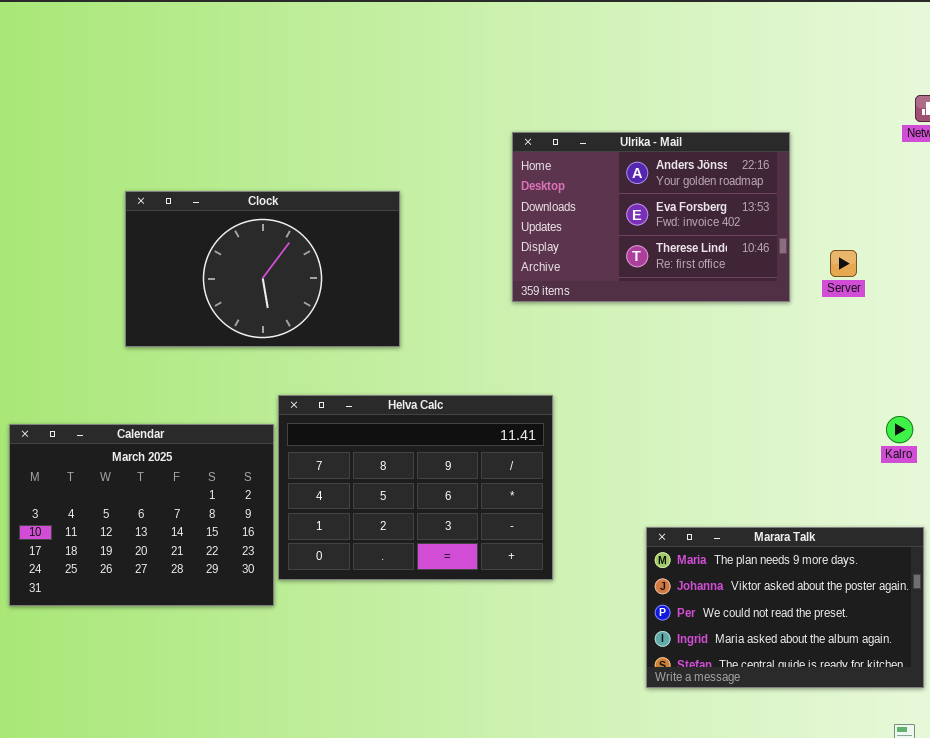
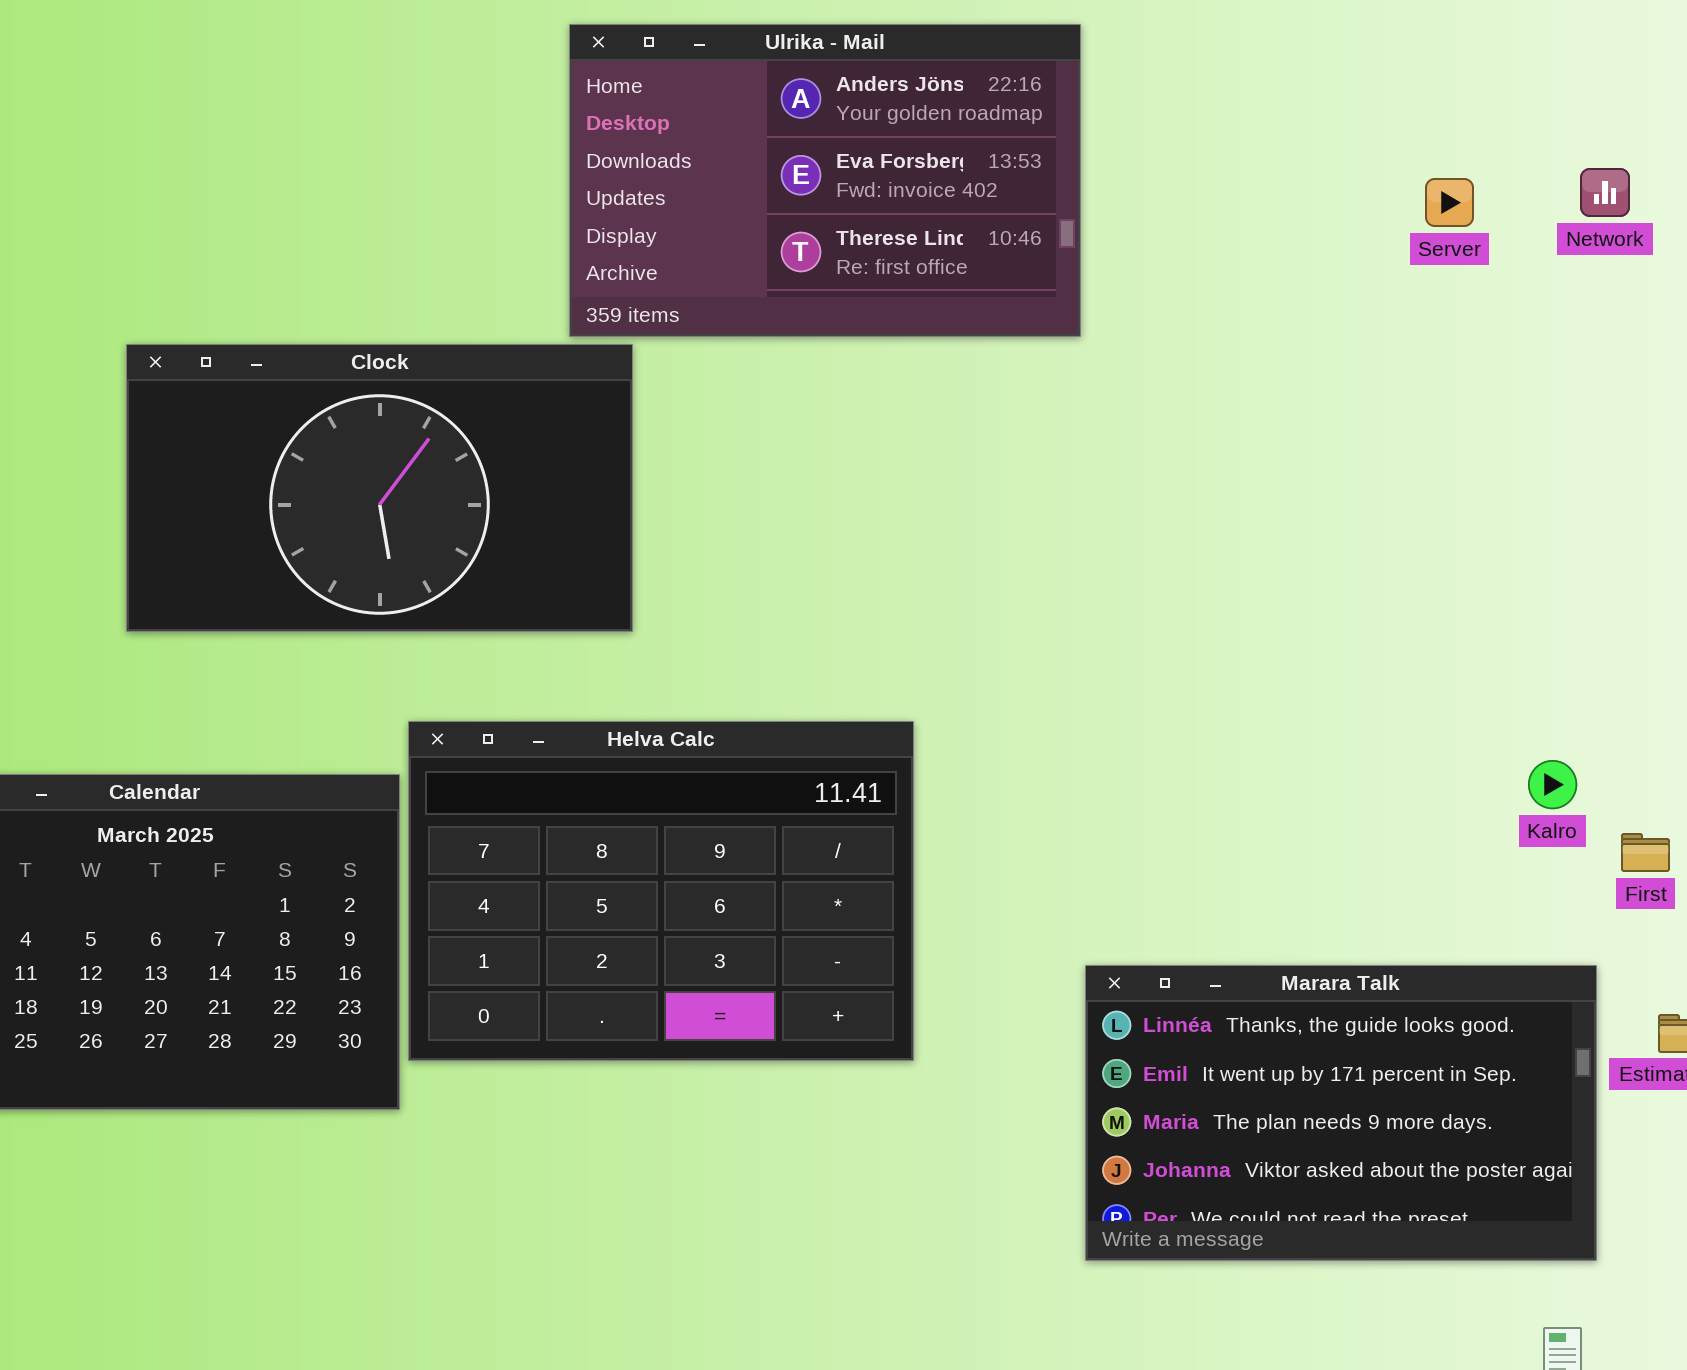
Ulrika - Mail: [512,132,790,302] -> [569,24,1081,337], moved
Server: [830,250,857,277] -> [1425,178,1474,227], moved
Marara Talk: [646,527,924,688] -> [1085,965,1597,1261], scrolled up 2 rows

